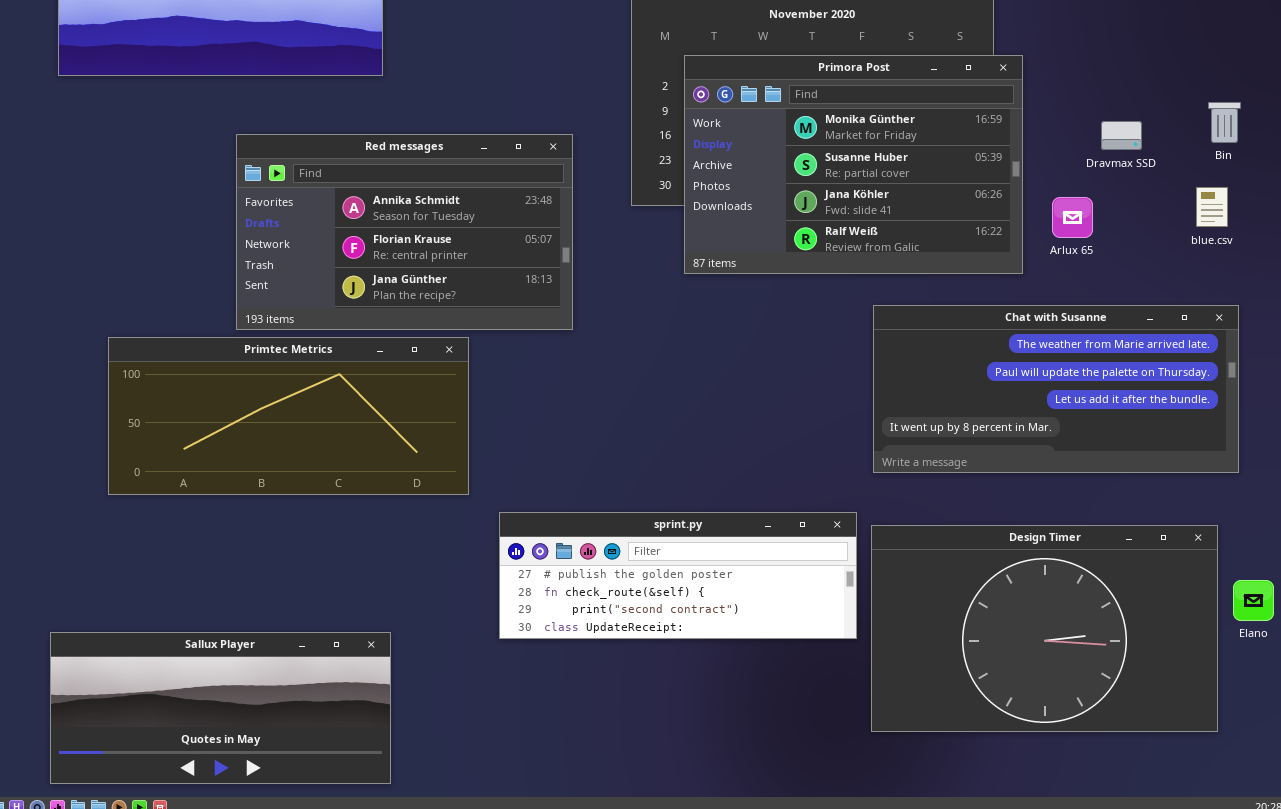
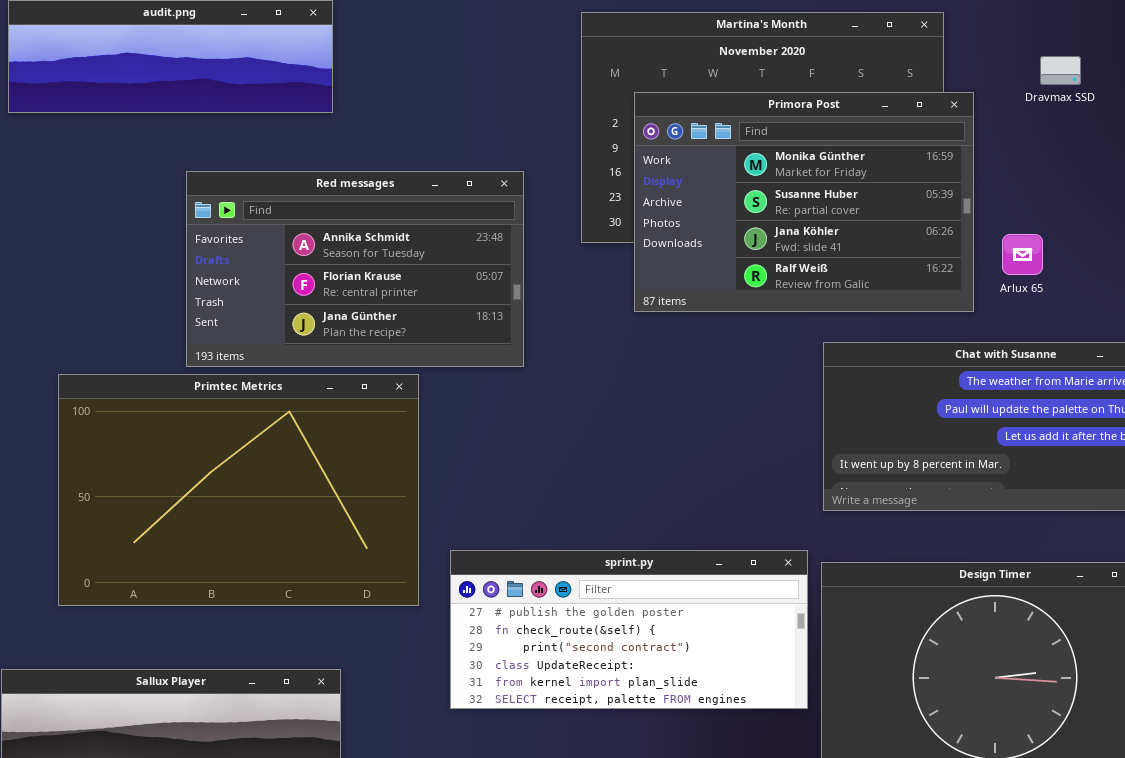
Dravmax SSD: [1101,121,1142,150] -> [1040,56,1081,85], moved
Primtec Metrics: [108,337,469,495] -> [58,374,419,606], resized
sprint.py: [499,512,857,639] -> [450,550,808,709], resized

